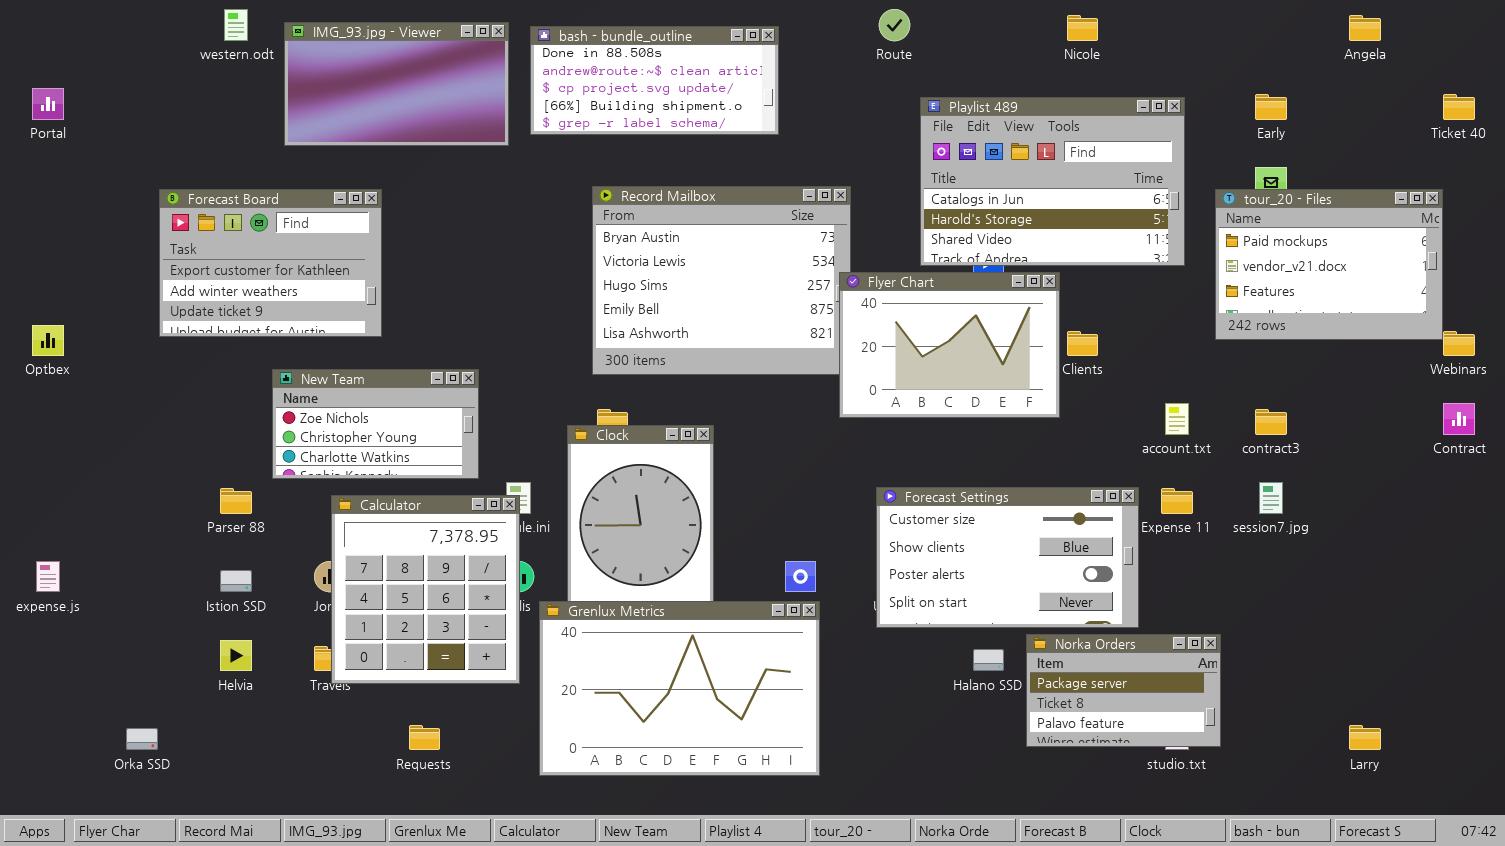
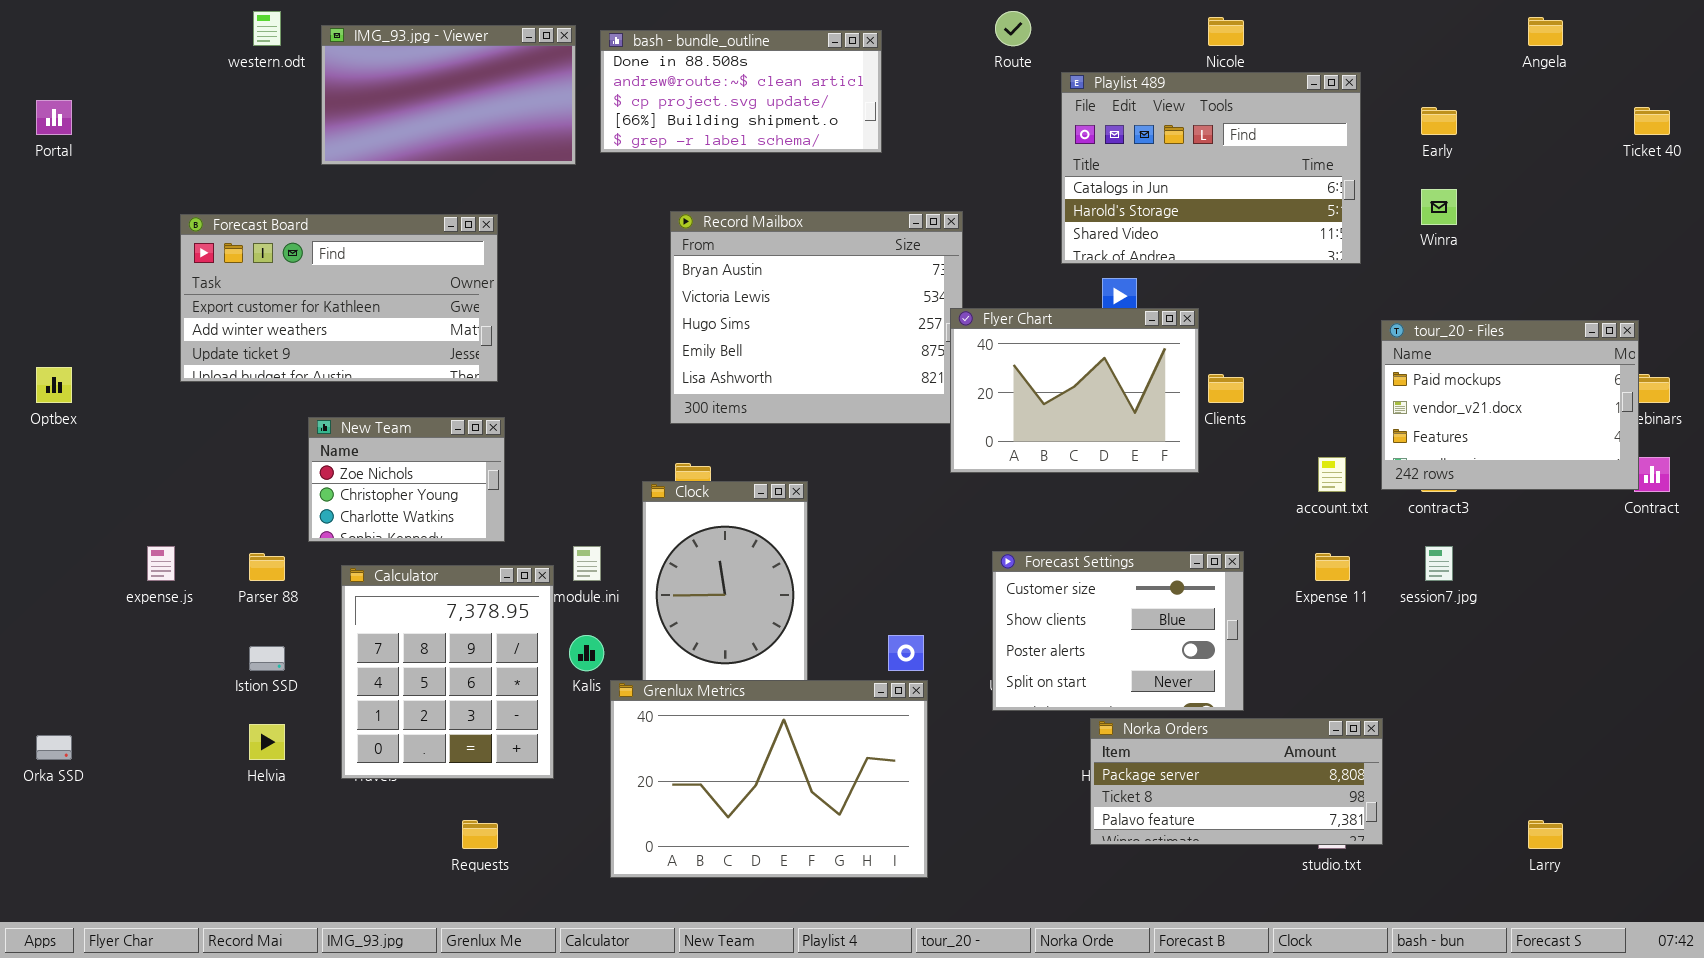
Playlist 489: [920,97,1185,266] -> [1061,72,1361,264], moved
Forecast Board: [159,189,382,337] -> [180,214,498,382], resized
tour_20 - Files: [1215,189,1443,340] -> [1381,320,1639,490], moved
New Team: [272,369,479,479] -> [308,417,505,542], resized
Forecast Settings: [876,487,1139,628] -> [992,551,1244,711], resized
Calculator: [331,495,520,684] -> [341,565,554,779], moved
expense.js: [36,561,60,592] -> [147,546,175,581], moved
Norka Orders: [1026,634,1221,747] -> [1090,718,1383,845], resized
Orka SSD: [126,728,158,750] -> [36,735,72,760], moved

